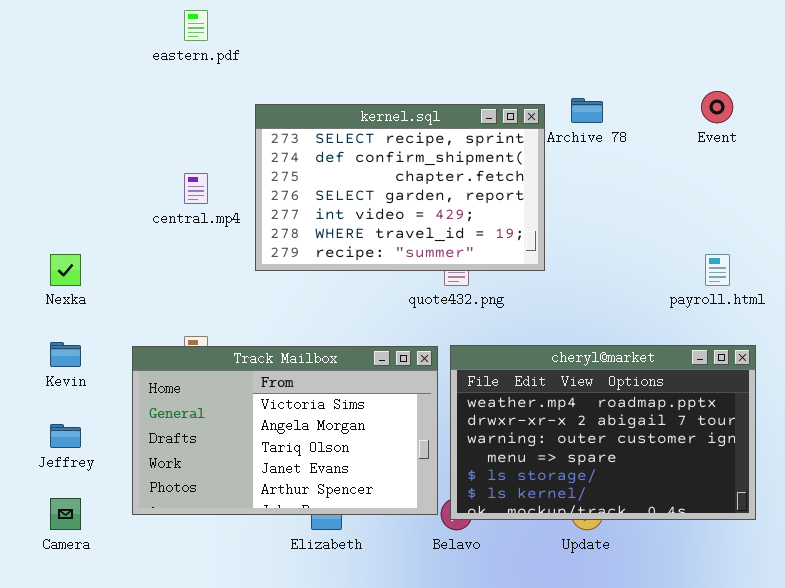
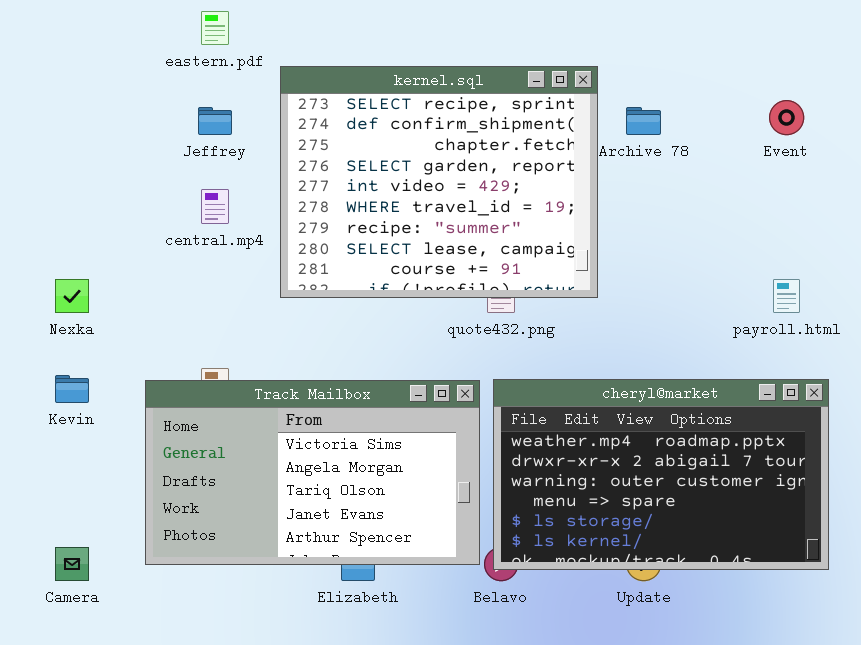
kernel.sql: [255,104,545,271] -> [280,66,598,298], resized
Jeffrey: [50,424,81,448] -> [198,107,232,135], moved

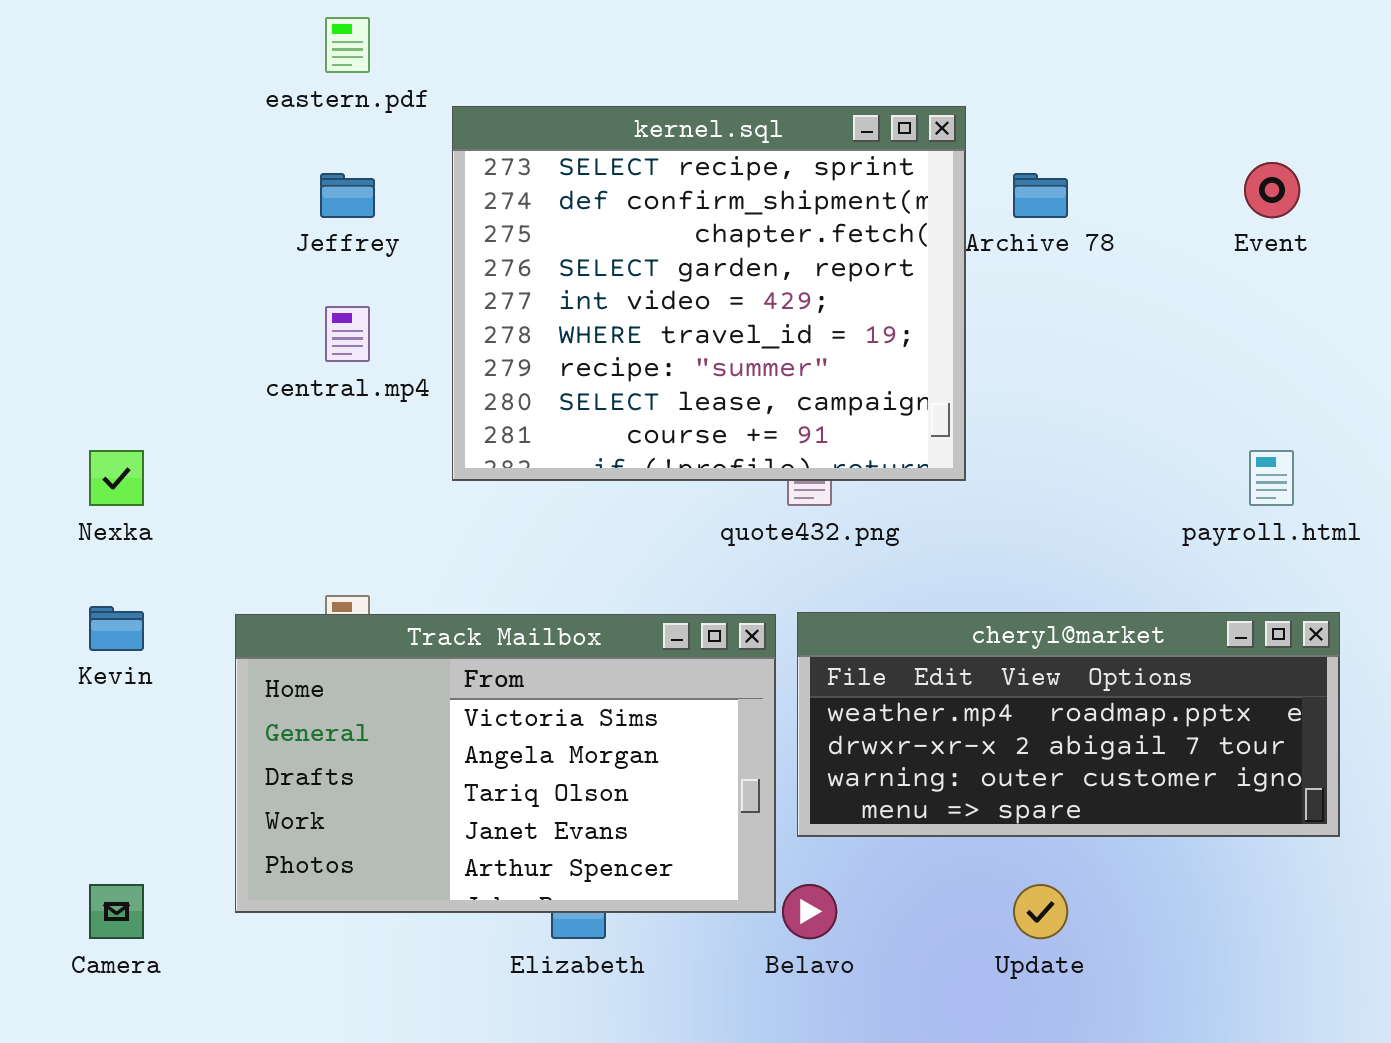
cheryl@market: [493,379,829,570] -> [797,612,1340,837], resized

